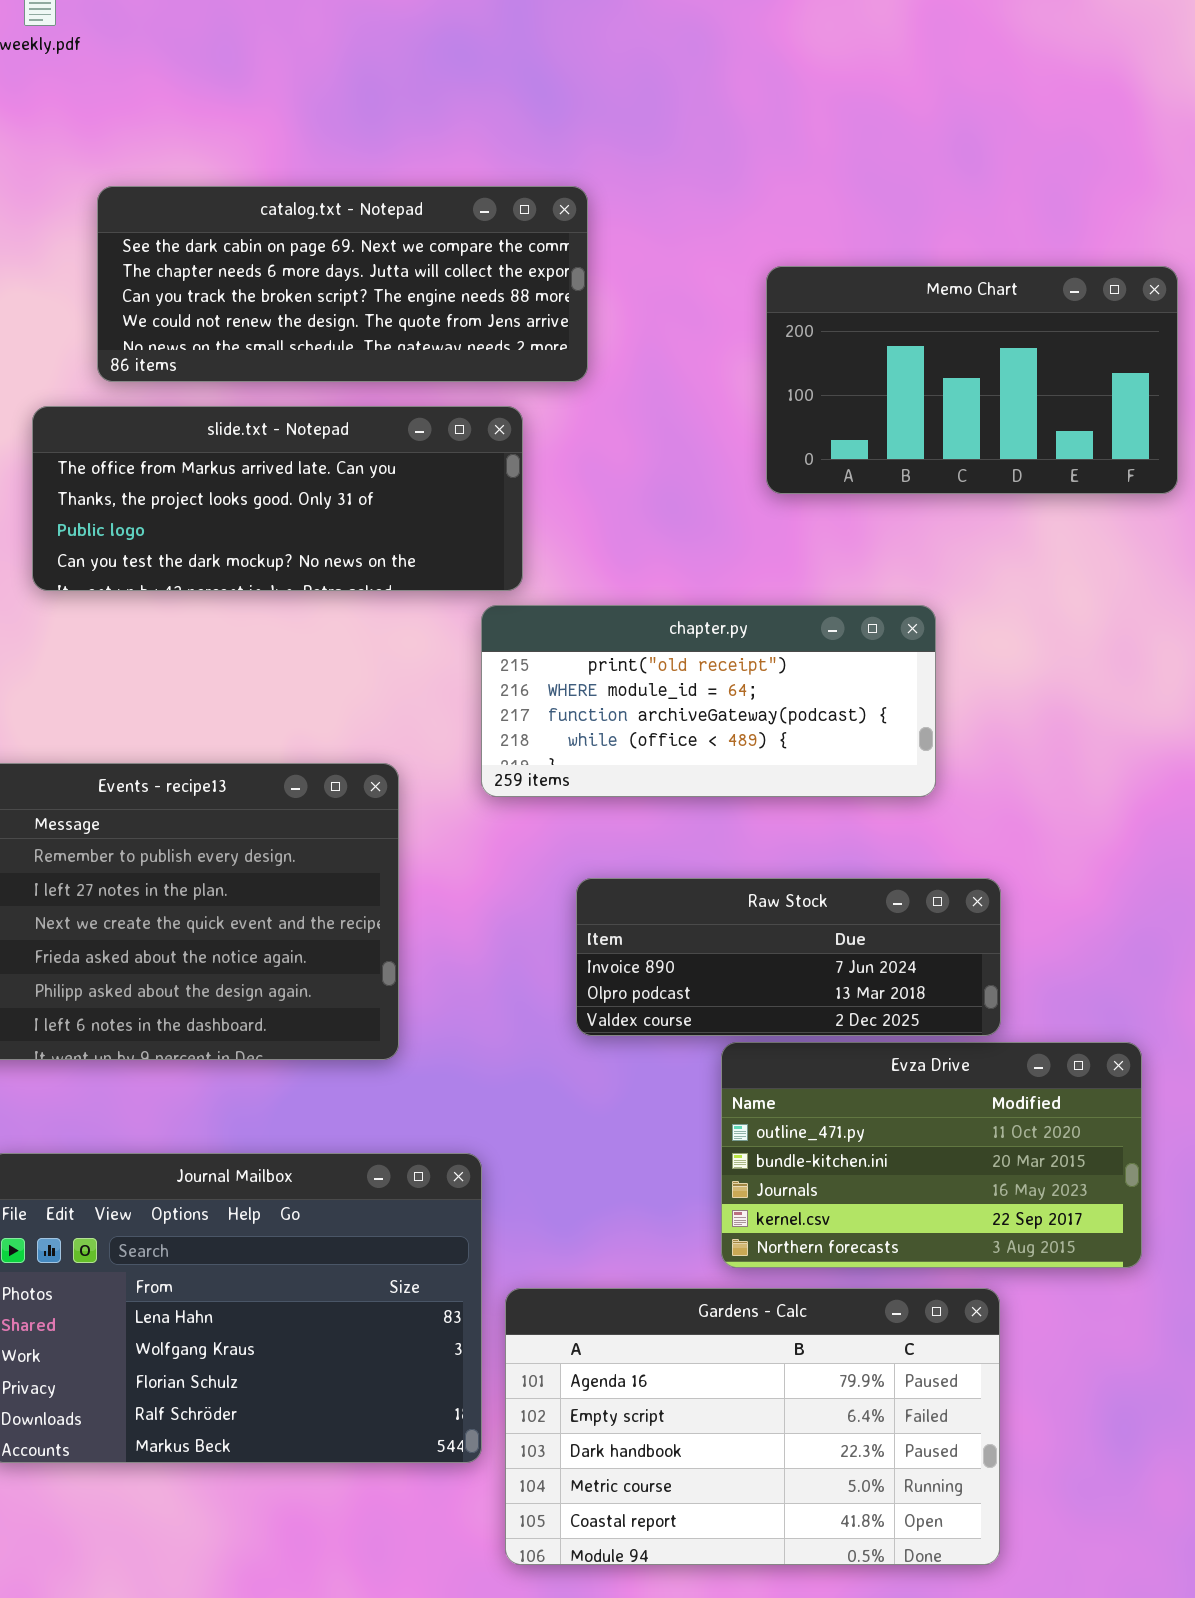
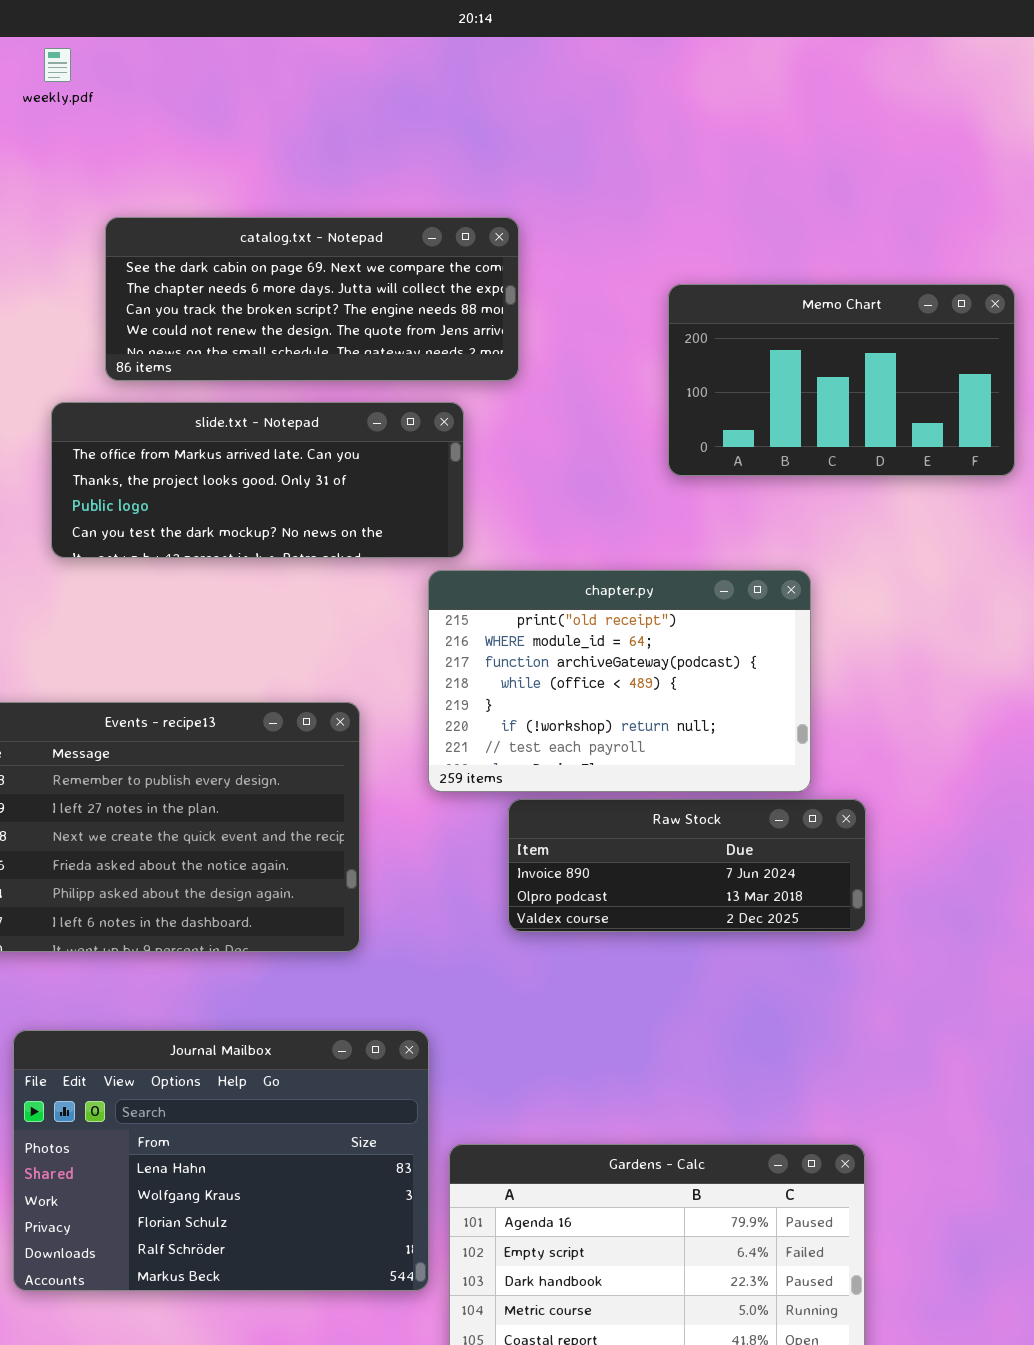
chapter.py: [481,605,936,797] -> [428,570,811,792], resized
Evza Drive: [721,1042,1142,1268] -> none, closed

